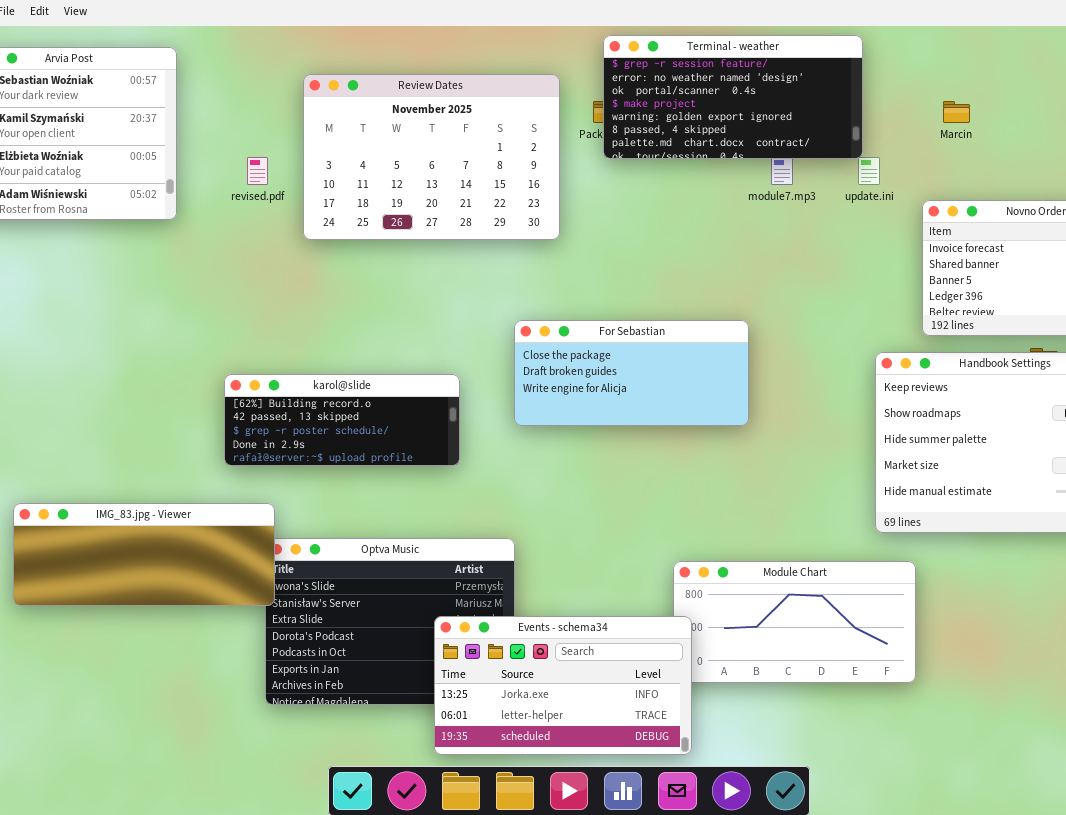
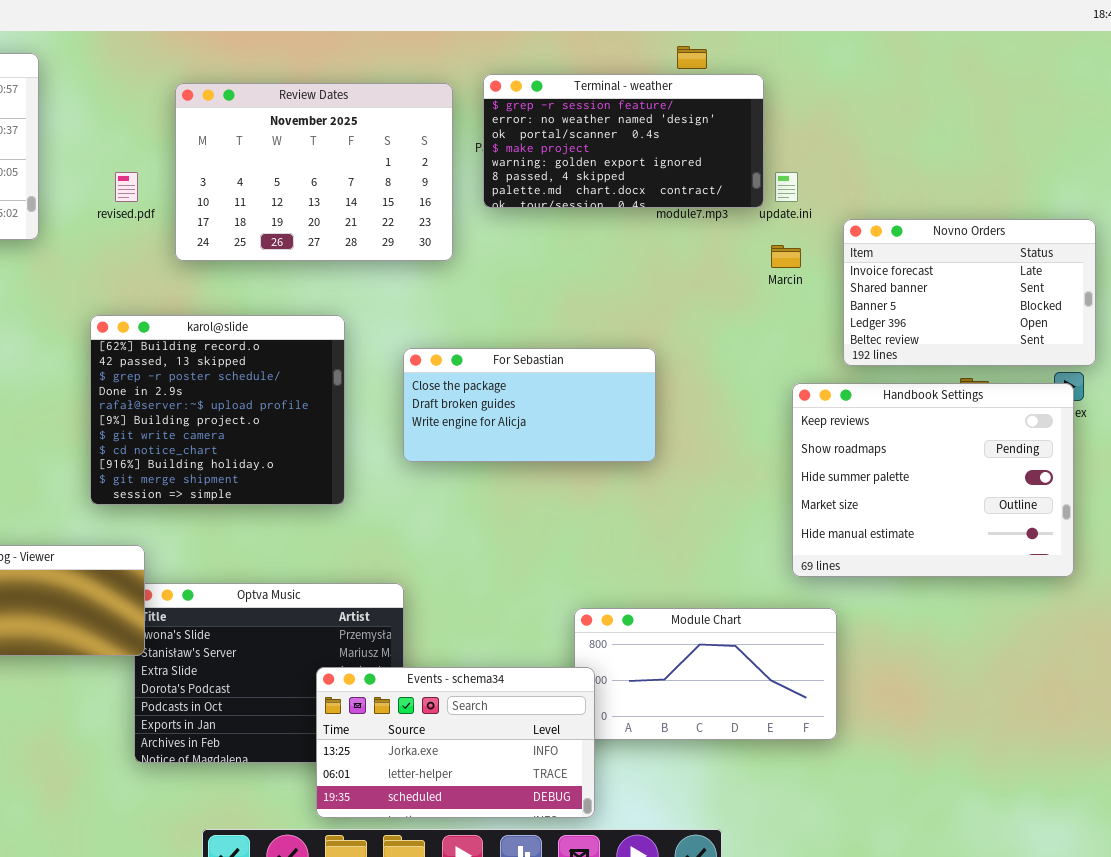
Terminal - weather: [603,35,863,159] -> [483,74,764,208], moved
Marcin: [943,101,970,123] -> [771,245,801,268], moved
karol@slide: [224,374,460,466] -> [90,315,345,505], resized

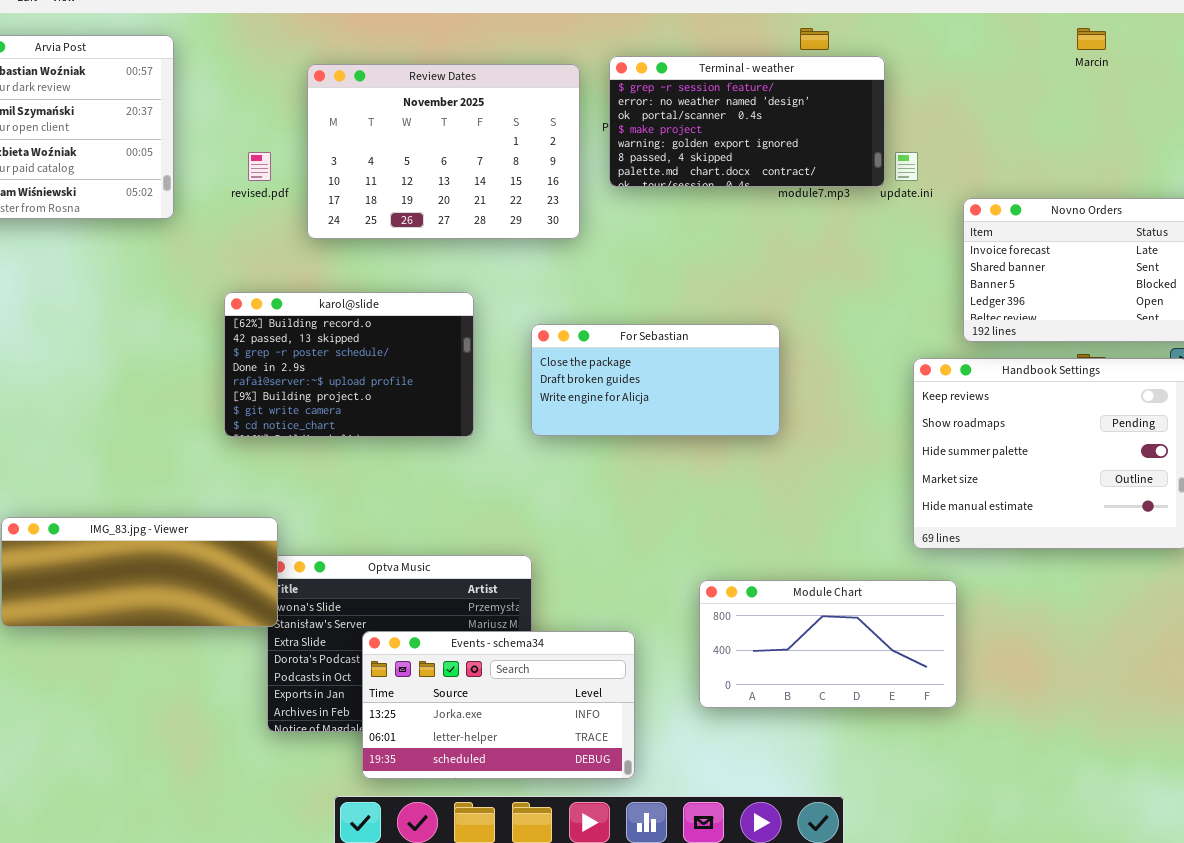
Marcin: [771,245,801,268] -> [1077,28,1106,50], moved
karol@slide: [90,315,345,505] -> [224,292,474,437], resized
Events - schema34: [316,667,595,818] -> [362,631,635,779], moved

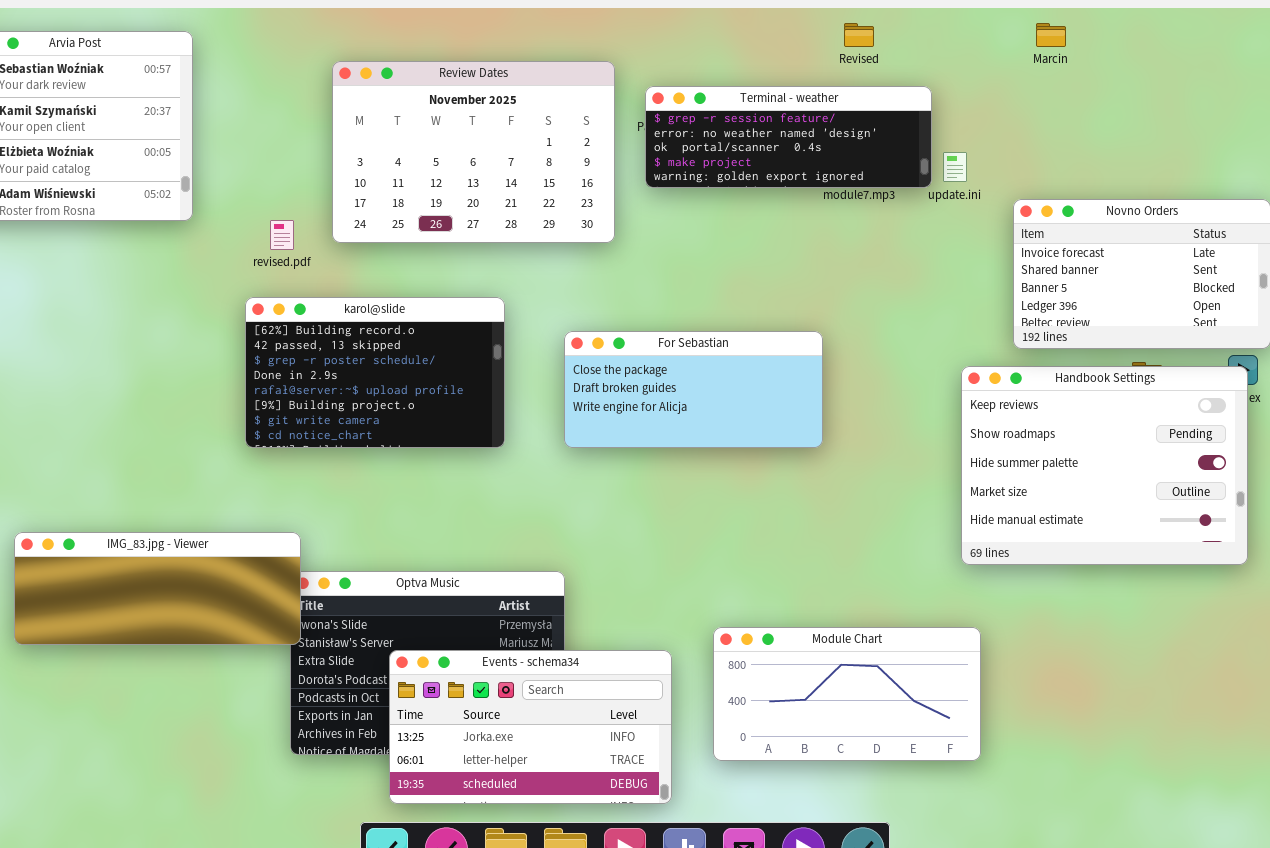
Marcin: [1077,28,1106,50] -> [1036,23,1066,47], moved
Terminal - weather: [609,56,885,187] -> [645,86,932,188], resized
revised.pdf: [248,152,271,181] -> [270,220,294,250], moved
Module Chart: [699,580,957,708] -> [713,627,981,761], moved

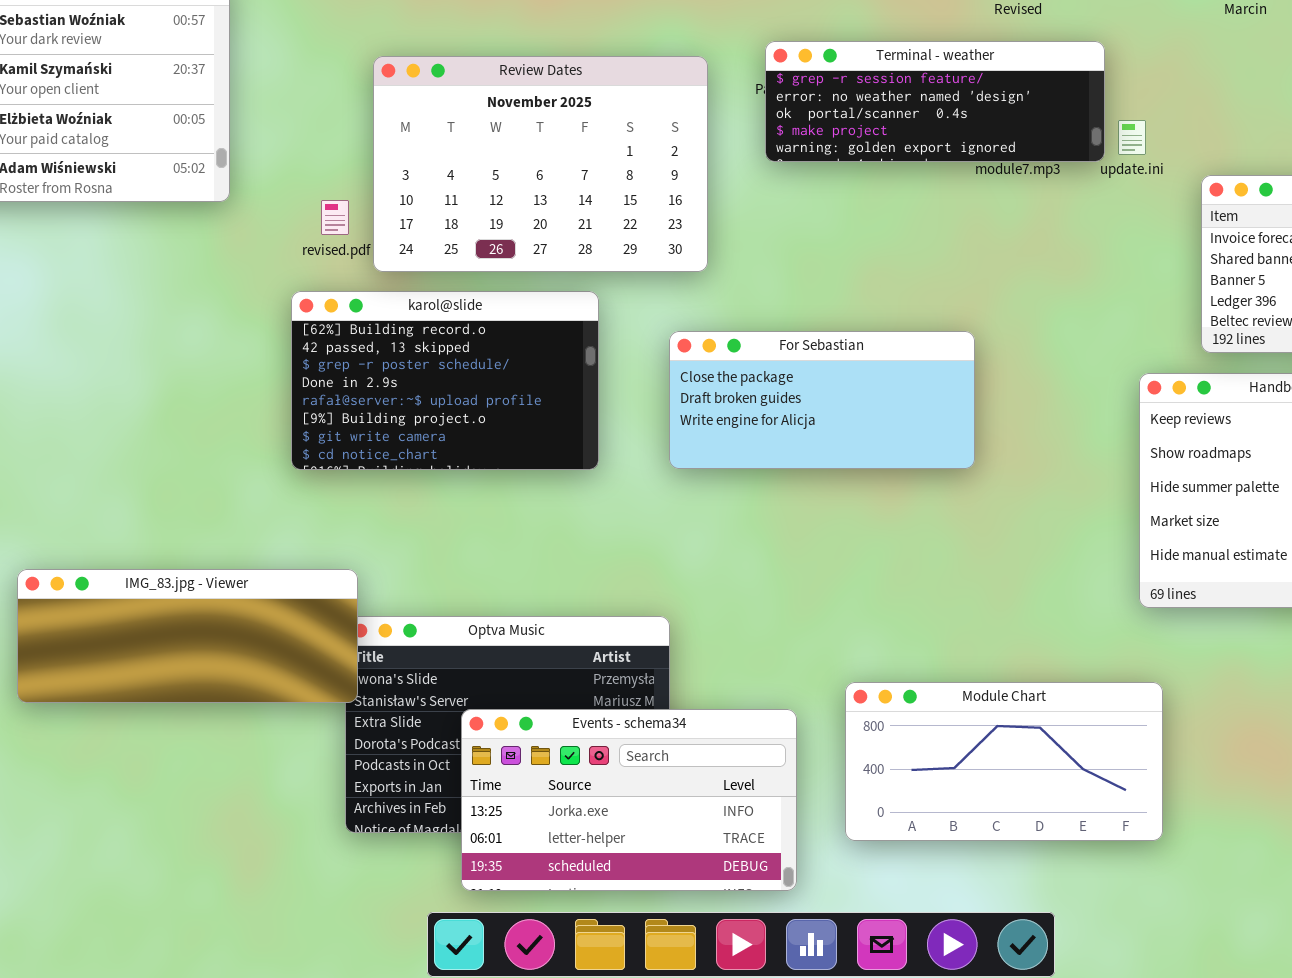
Review Dates: [332,61,615,243] -> [373,56,708,272], moved

